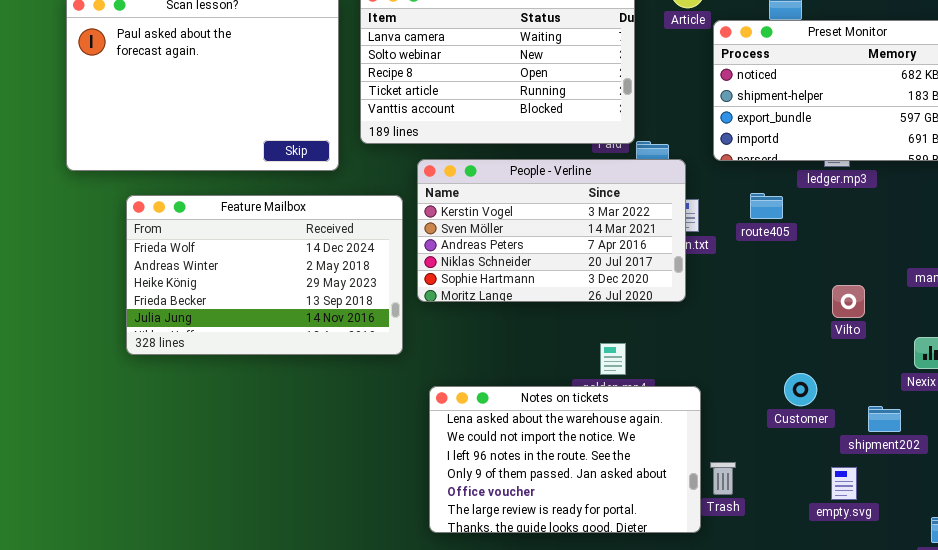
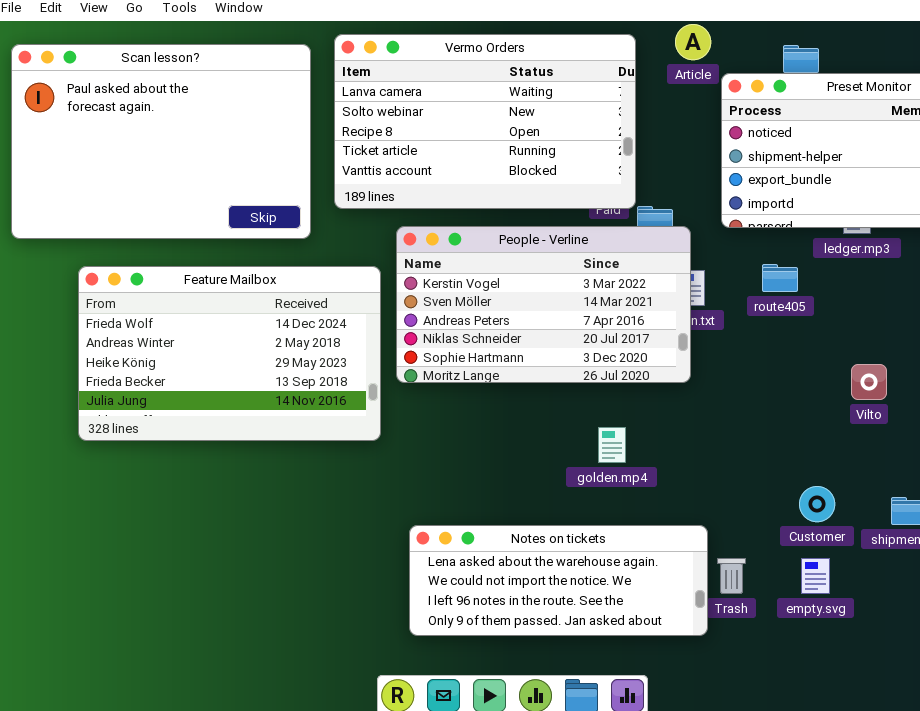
Customer: [784,373,817,406] -> [799,486,835,522], moved
Notes on tickets: [429,386,701,533] -> [409,525,708,636], resized
empty.svg: [831,467,857,500] -> [801,558,830,594], moved

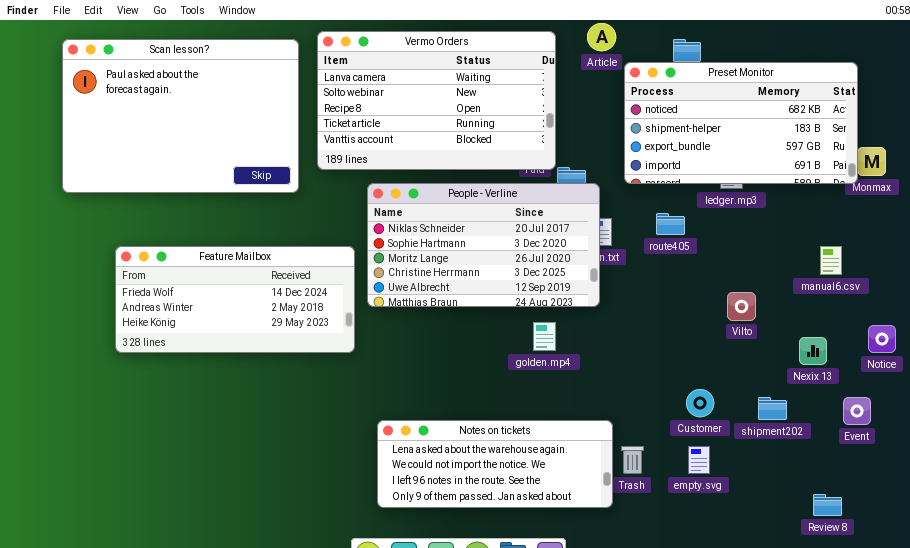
People - Verline: [396,226,691,383] -> [367,183,600,307], scrolled down 3 rows
Feature Mailbox: [78,266,381,441] -> [115,246,355,353], resized
golden.mp4: [598,427,626,463] -> [533,322,556,351], moved

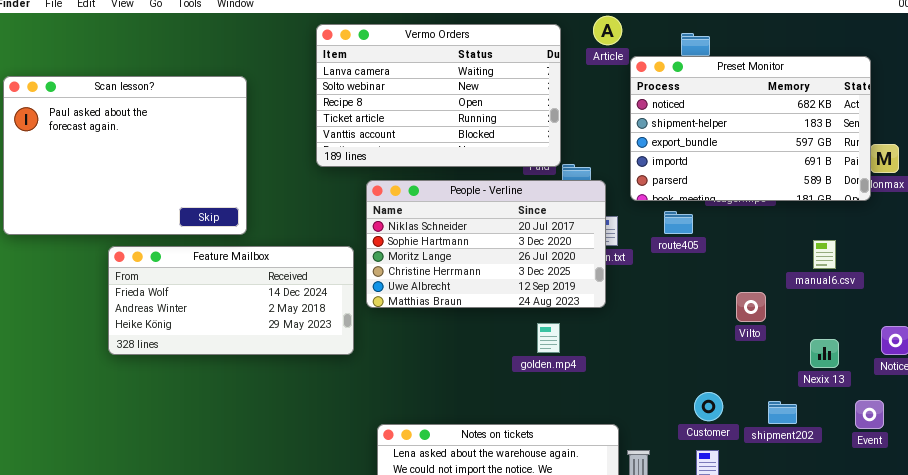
Scan lesson?: [62,39,299,193] -> [3,76,247,235], moved
Preset Monitor: [624,62,858,184] -> [630,56,871,201], resized
manual6.csv: [820,246,842,275] -> [813,240,836,269], moved

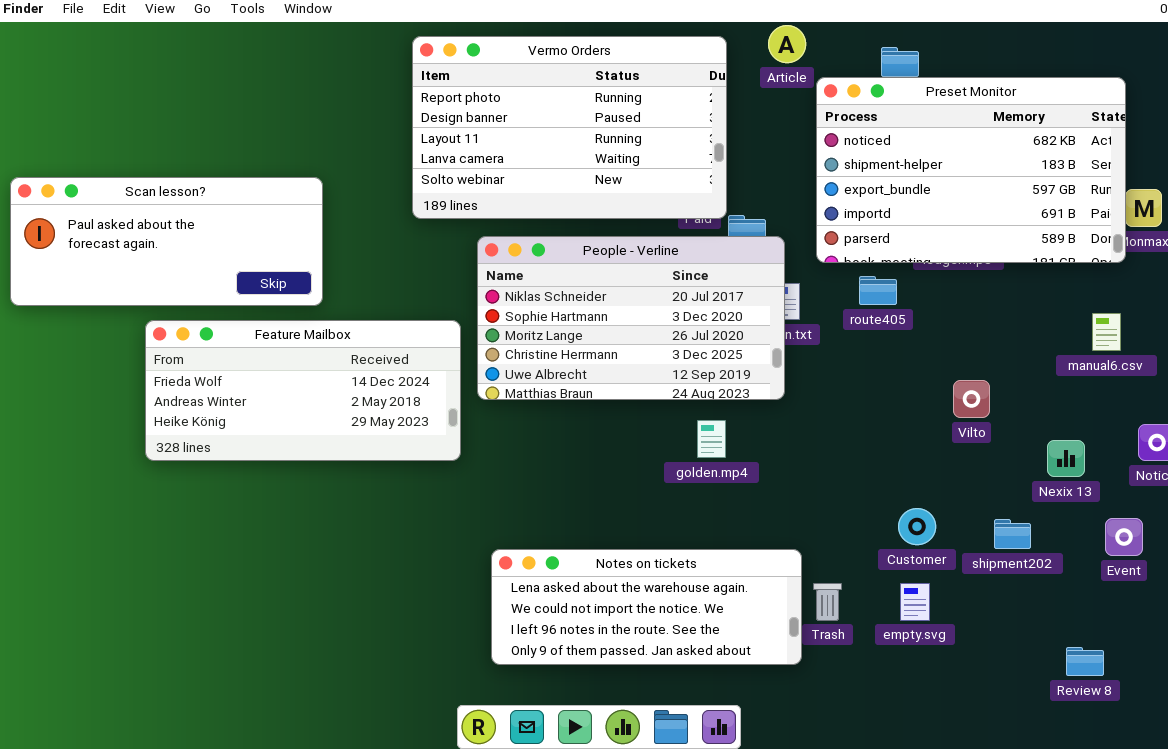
Vermo Orders: [316,24,561,167] -> [412,36,727,219], scrolled up 3 rows
Scan lesson?: [3,76,247,235] -> [10,177,323,306], resized
manual6.csv: [813,240,836,269] -> [1092,313,1121,351], moved

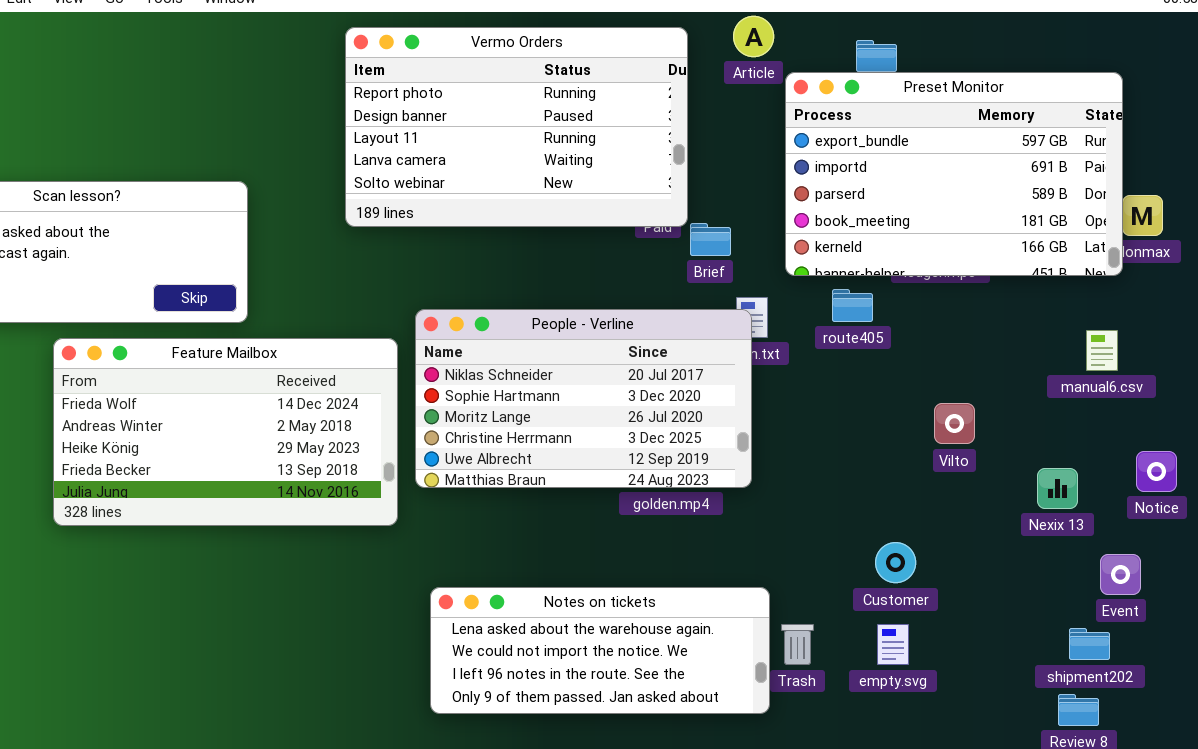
Preset Monitor: [816,77,1126,263] -> [785,72,1123,276], scrolled down 2 rows
People - Verline: [477,236,785,400] -> [415,309,752,488], moved
Feature Mailbox: [145,320,461,461] -> [53,338,398,526], resized
shipment202: [994,519,1031,549] -> [1069,628,1110,660], moved

